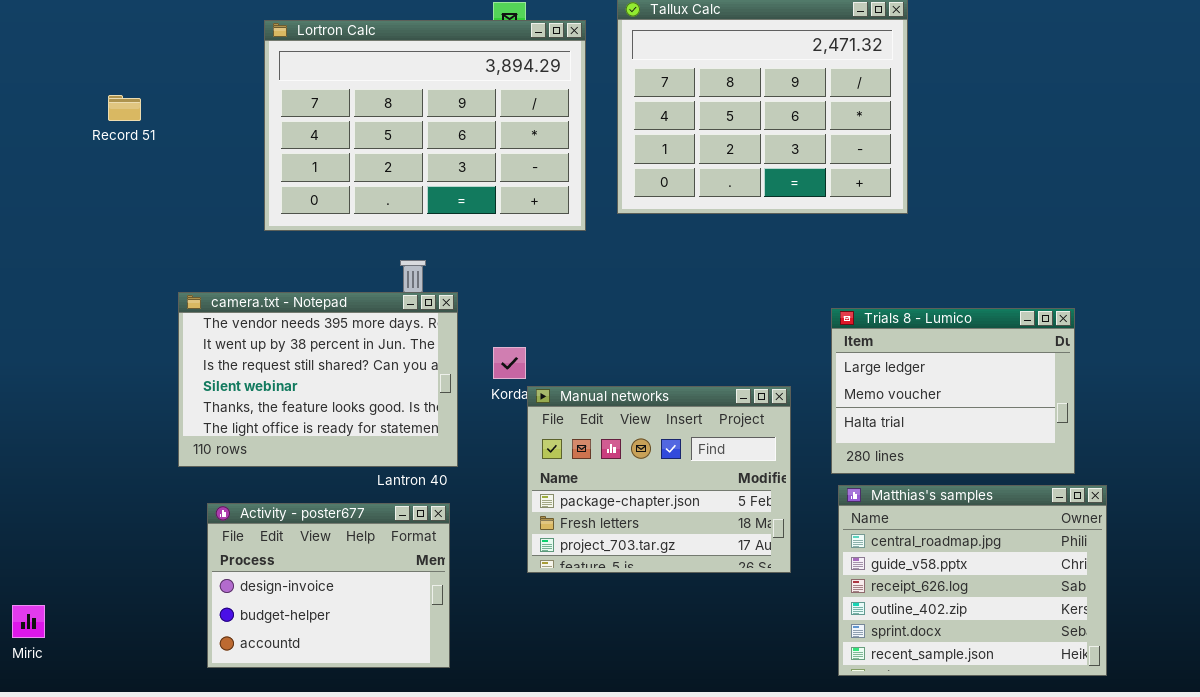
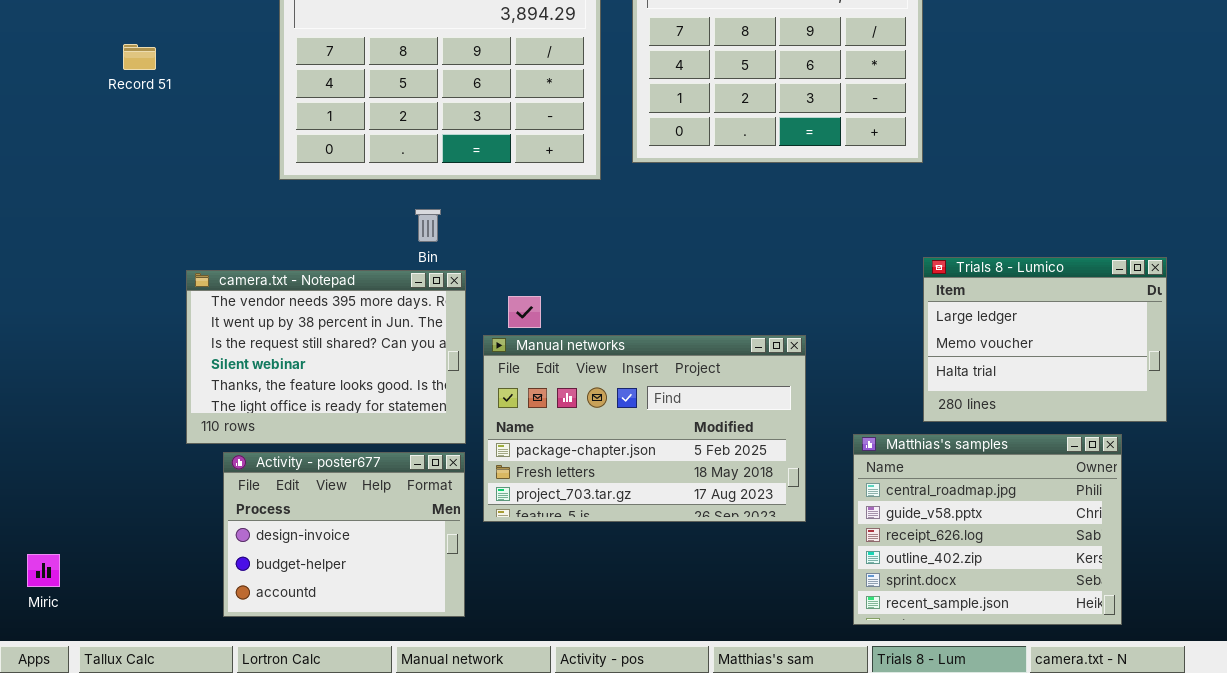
camera.txt - Notepad: [178,292,458,467] -> [186,270,466,444], moved
Trials 8 - Lumico: [831,308,1075,474] -> [923,257,1167,422], moved
Manual networks: [527,386,791,573] -> [483,335,806,522], resized

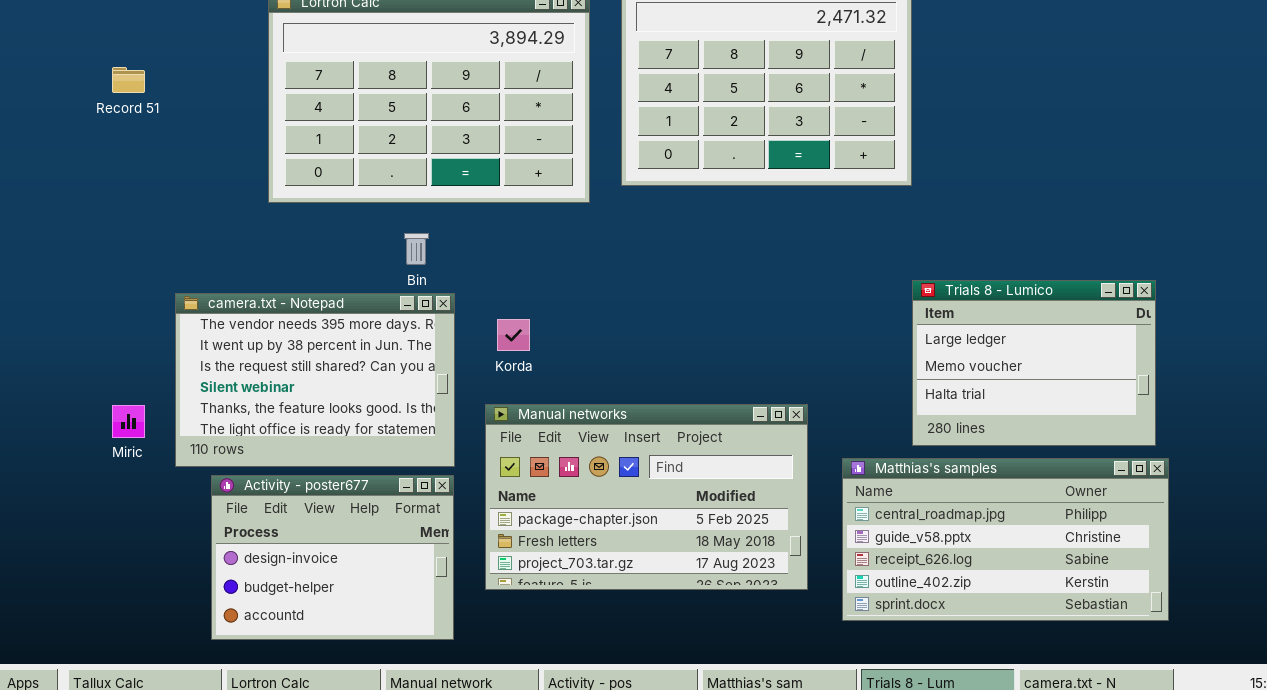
Manual networks: [483,335,806,522] -> [485,404,808,590], moved
Matthias's samples: [853,434,1122,625] -> [842,458,1169,621], resized
Miric: [27,554,60,587] -> [112,405,145,438], moved

